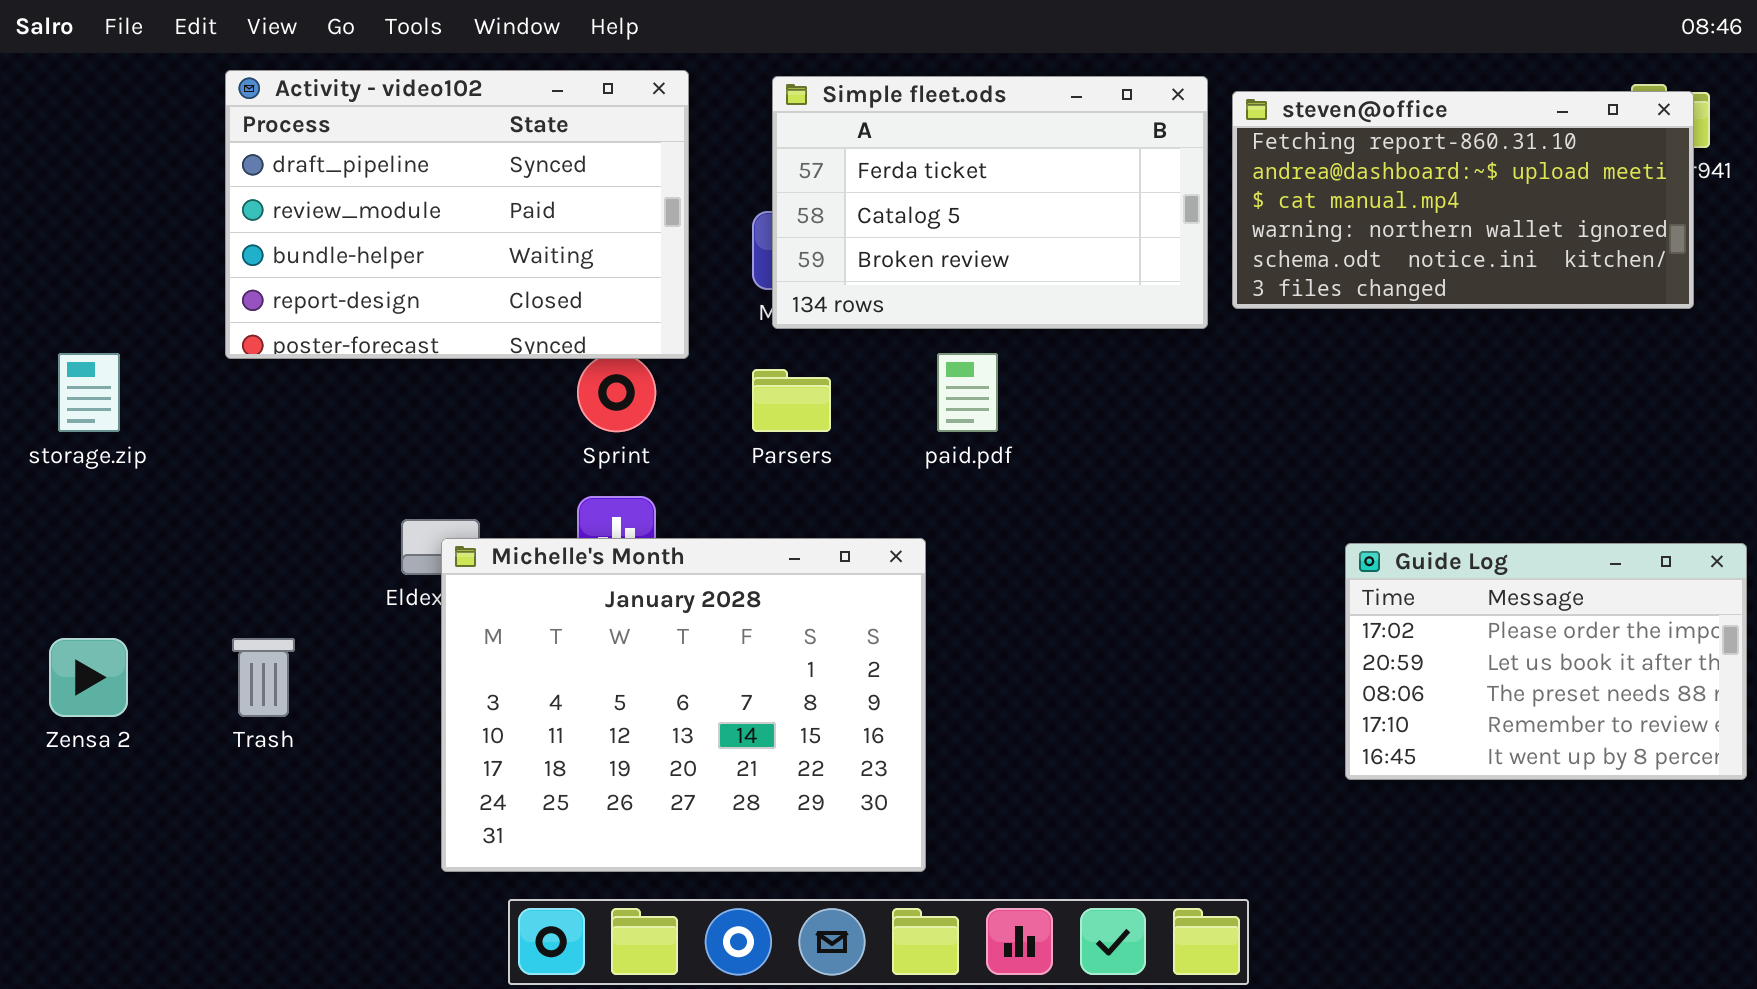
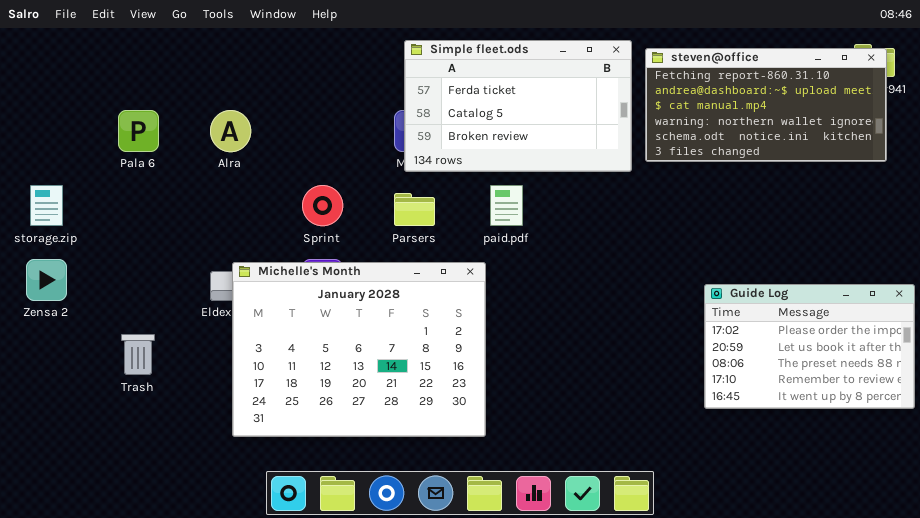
Activity - video102: [225,70,689,359] -> none, closed
Michelle's Month: [441,538,926,872] -> [232,262,486,437], moved
Zensa 2: [49,638,128,717] -> [26,259,67,301], moved

